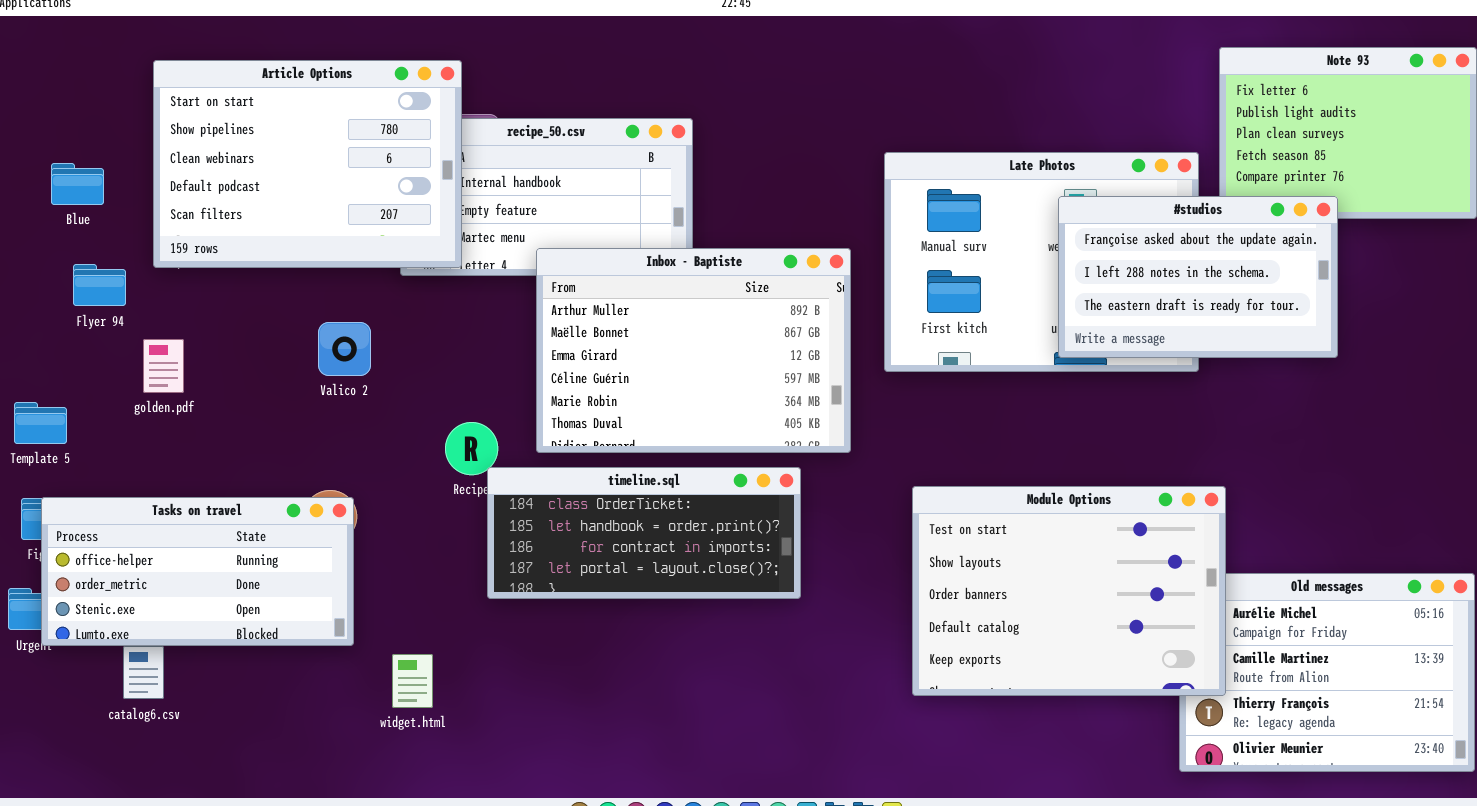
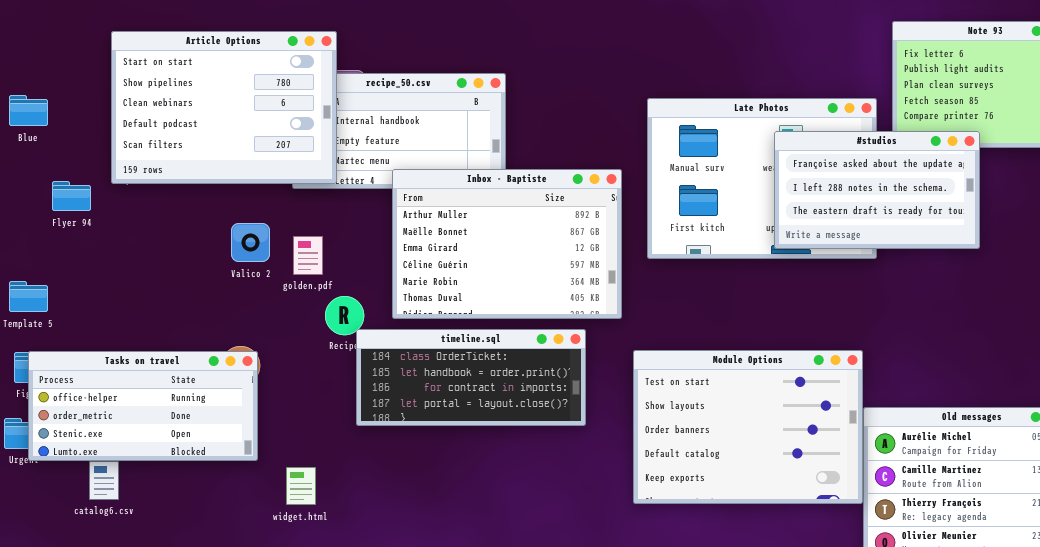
Blue: [51,163,104,205] -> [9,95,48,126], moved
golden.pdf: [143,339,184,393] -> [293,236,323,275], moved
Module Options: [912,486,1226,696] -> [633,350,863,504], moved

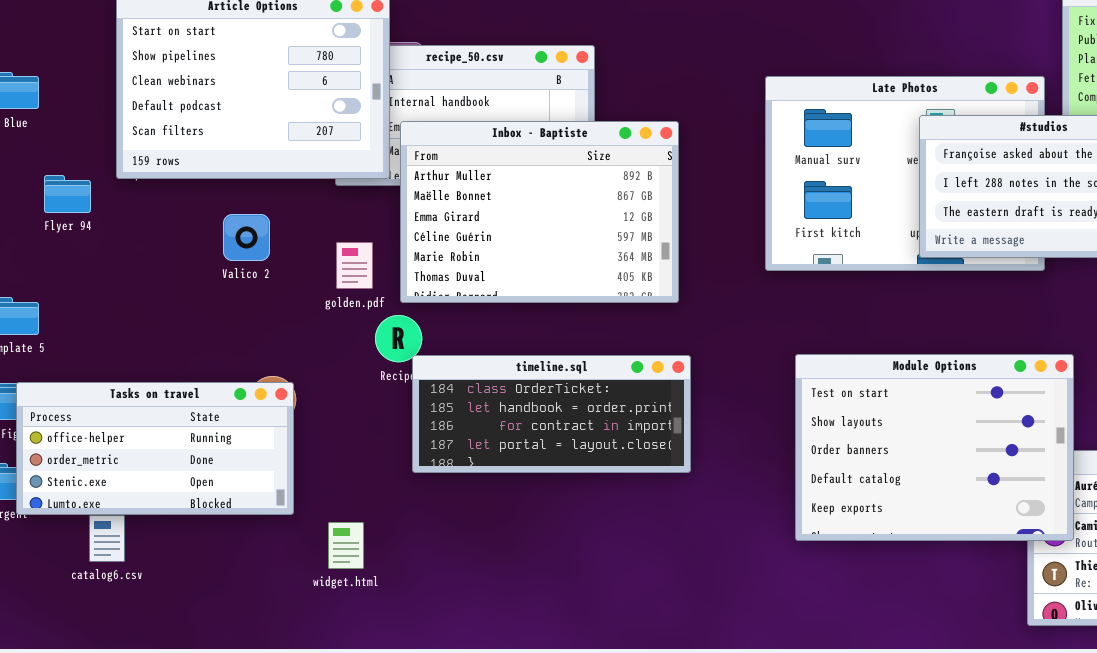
Inbox - Baptiste: [392,169,622,319] -> [400,121,679,303], moved
Valico 2: [231,223,270,262] -> [223,214,270,261], moved
Module Options: [633,350,863,504] -> [795,354,1074,541], moved

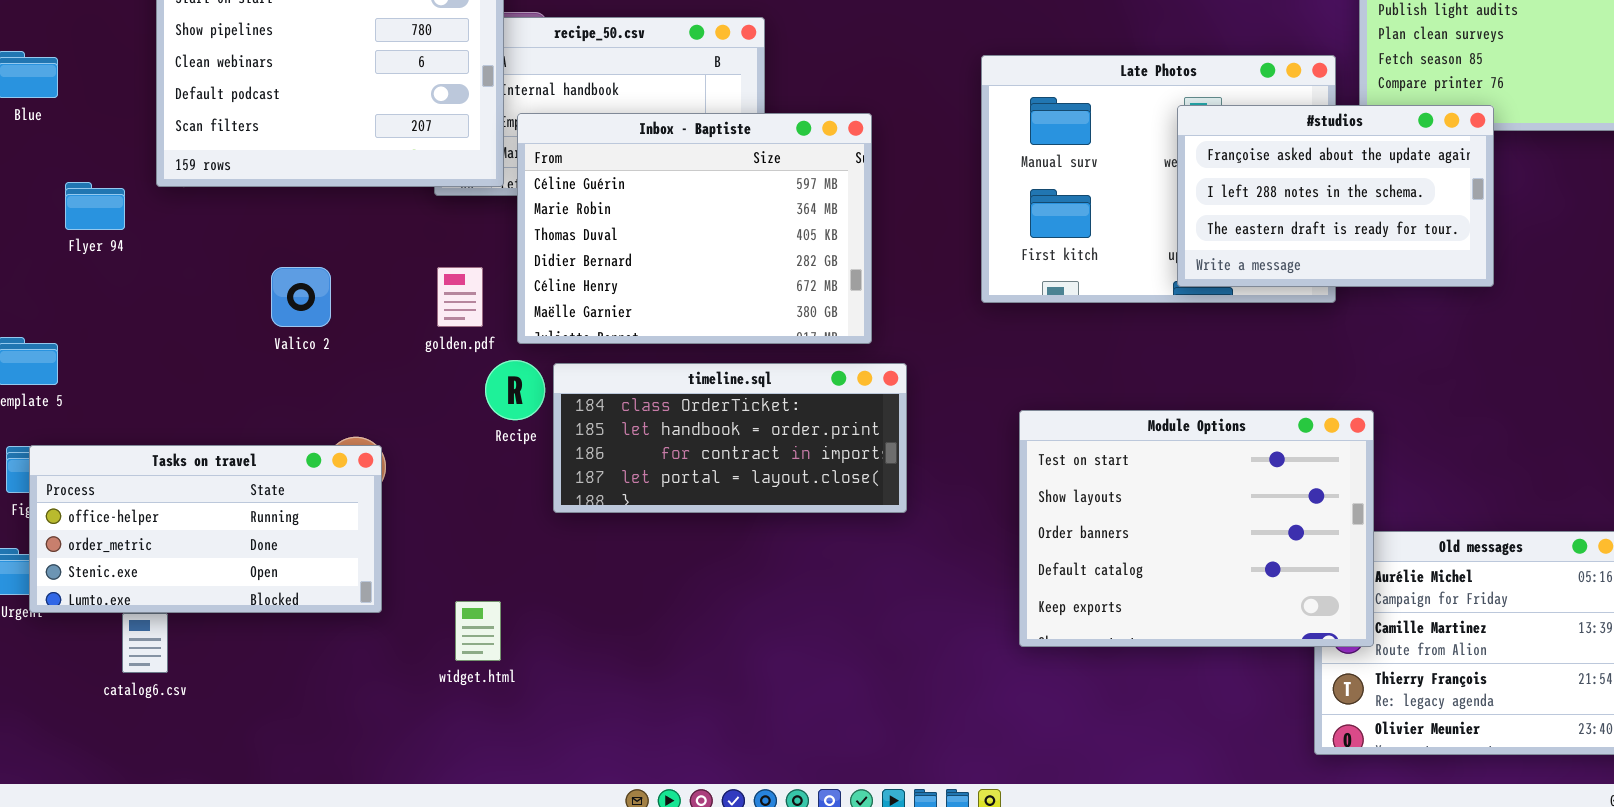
Inbox - Baptiste: [400,121,679,303] -> [517,113,872,344], scrolled down 3 rows
Valico 2: [223,214,270,261] -> [271,267,331,327], moved
timeline.sql: [412,355,691,473] -> [553,363,907,513], moved
widget.html: [328,522,364,569] -> [455,601,501,661], moved

